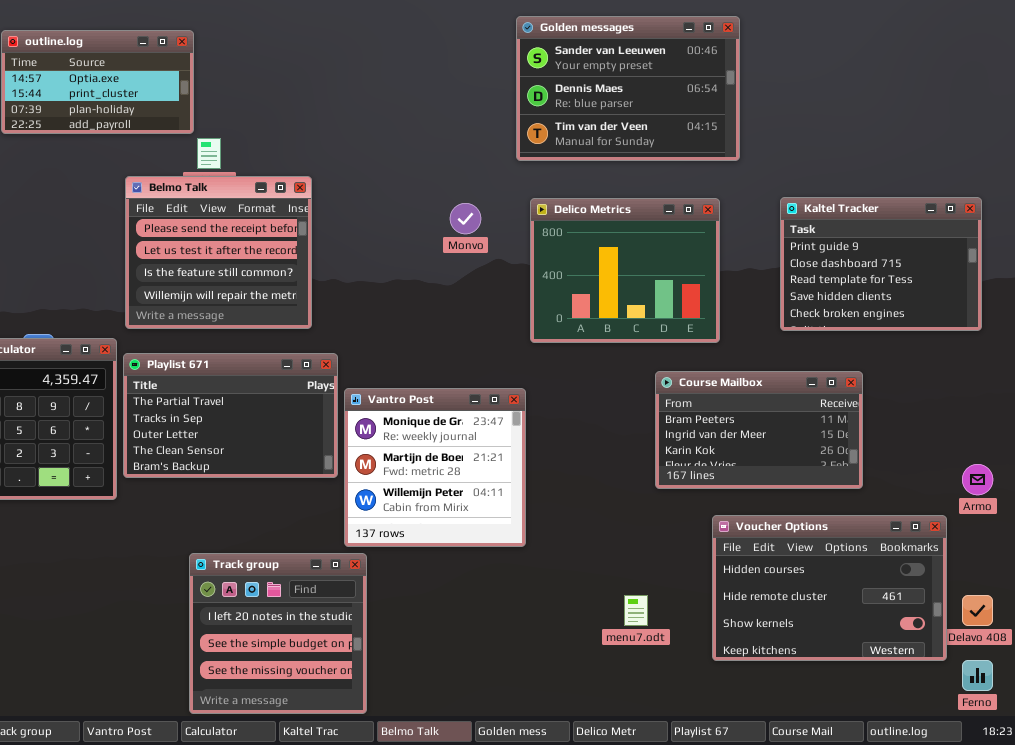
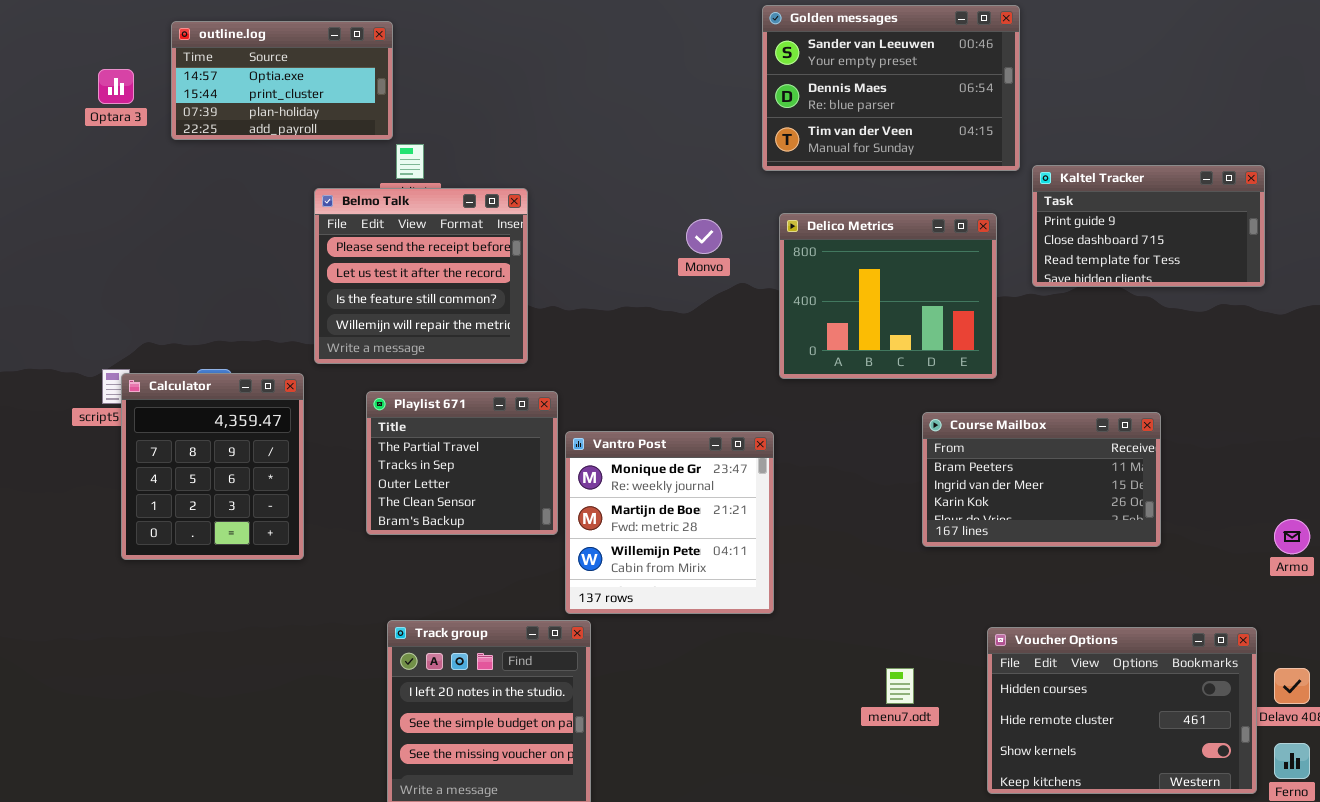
Kaltel Tracker: [780,197,982,331] -> [1032,165,1265,287], moved, resized
Playlist 671: [123,353,338,478] -> [366,391,558,535], resized
Voucher Options: [712,515,947,661] -> [987,627,1257,794], moved

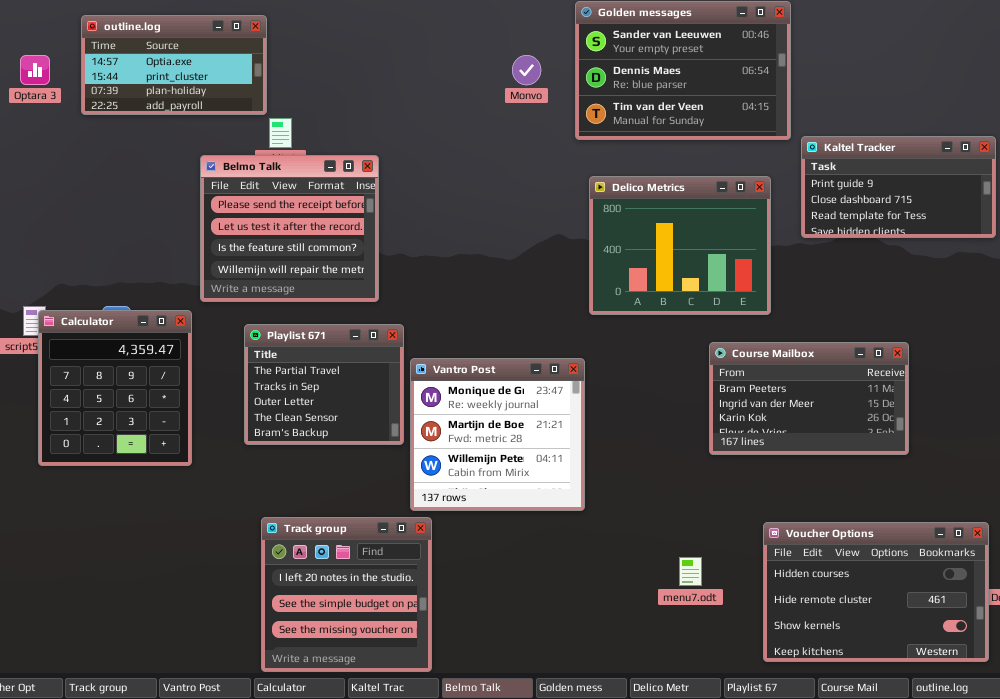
Monvo: [686,219,722,254] -> [512,55,541,85], moved

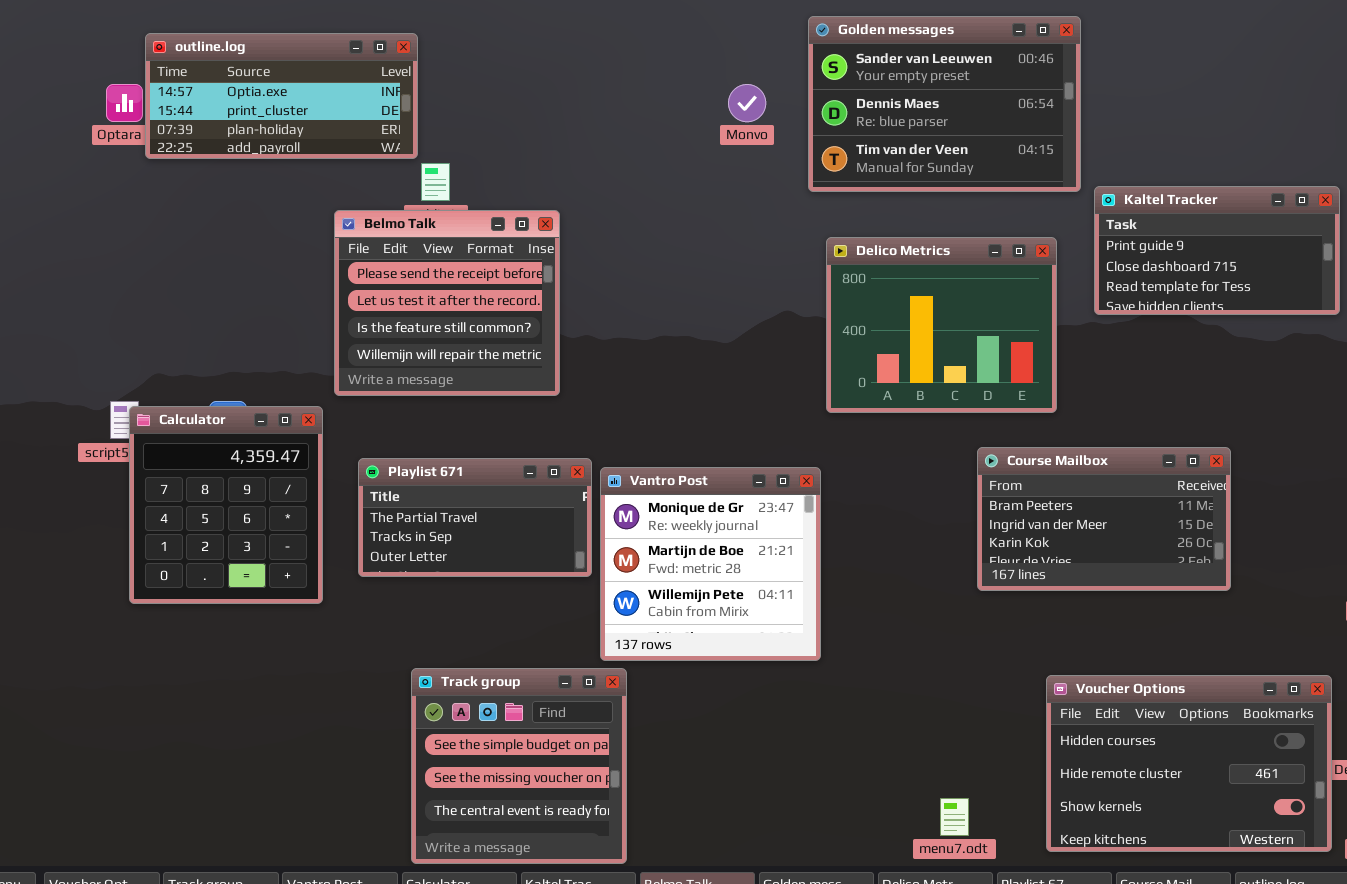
outline.log: [81,15,267,115] -> [145,33,418,159], resized
Playlist 671: [244,324,404,445] -> [358,458,592,577], resized
Track group: [261,517,432,672] -> [411,668,627,864], scrolled down 1 row
menu7.odt: [679,557,702,586] -> [940,798,969,836], moved

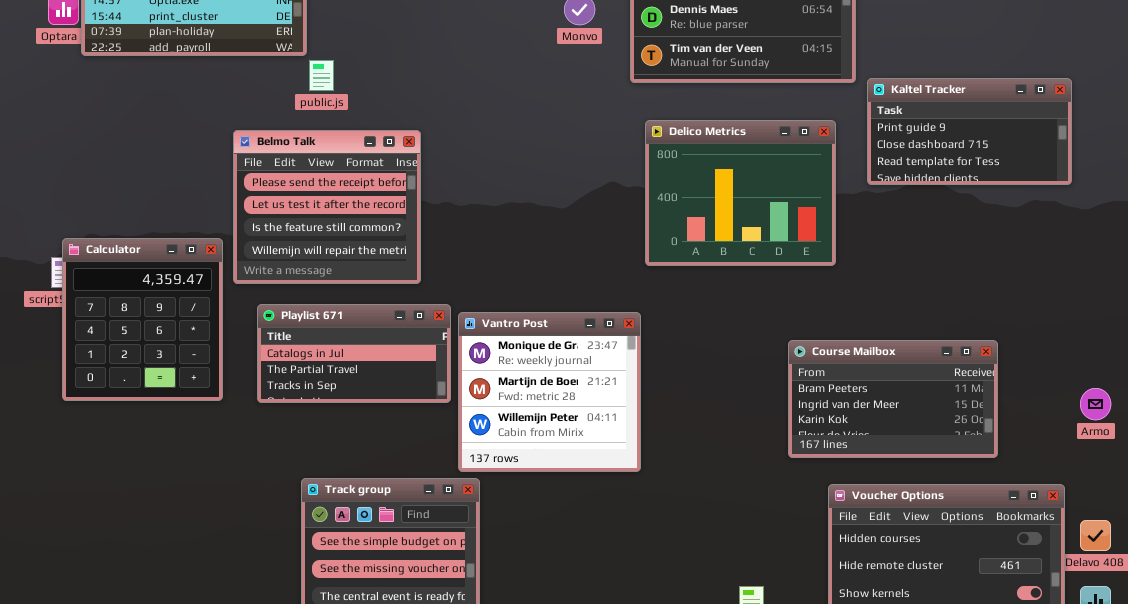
Belmo Talk: [334,210,560,396] -> [233,130,421,284], moved
Calculator: [129,406,323,604] -> [62,238,223,401], moved
Course Mailbox: [977,447,1231,591] -> [788,340,998,458], moved
Playlist 671: [358,458,592,577] -> [257,304,451,403], scrolled up 1 row

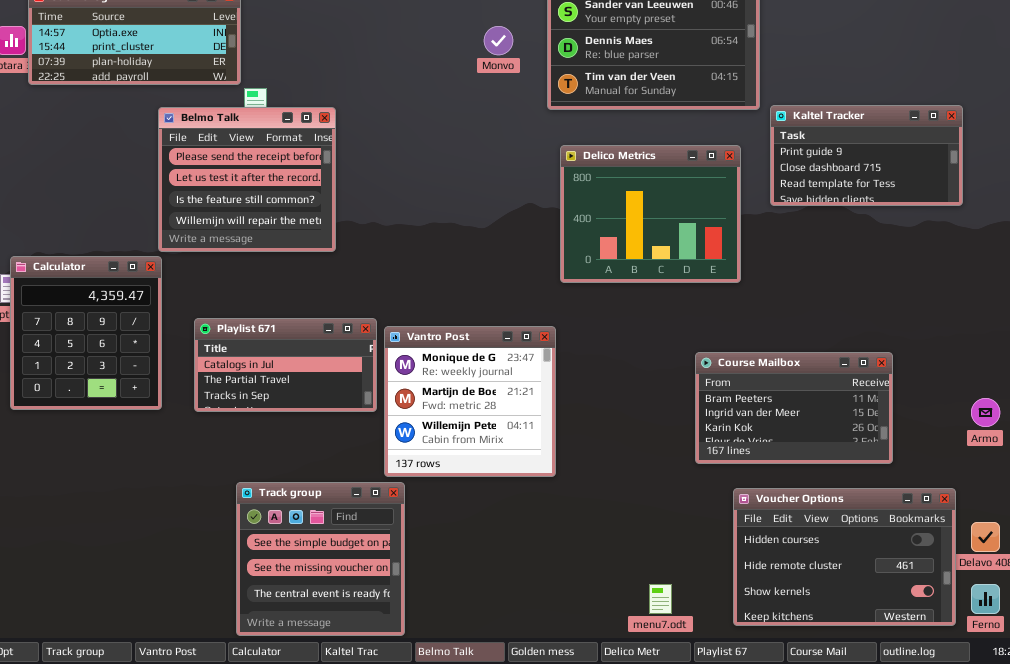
Belmo Talk: [233,130,421,284] -> [158,107,336,252], moved

